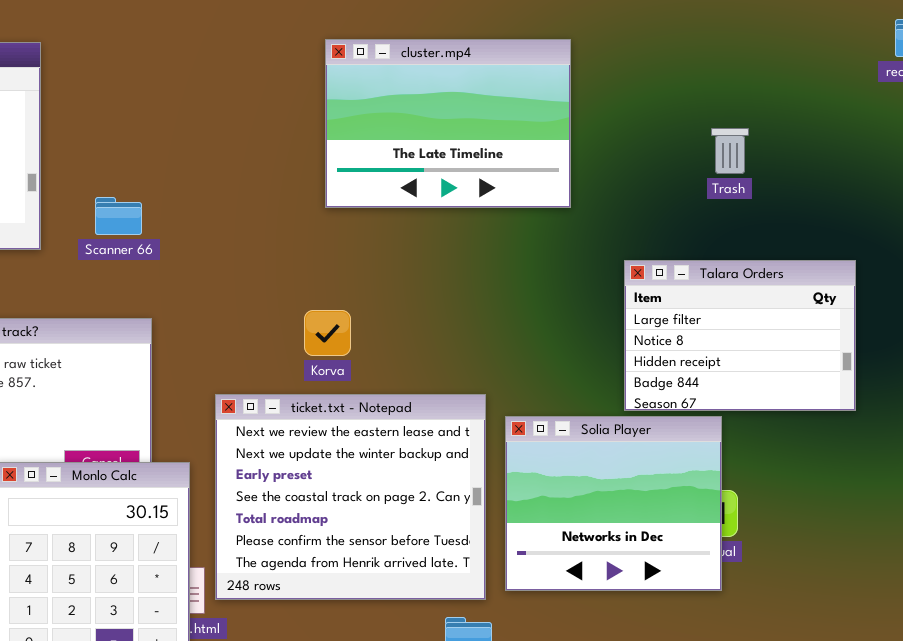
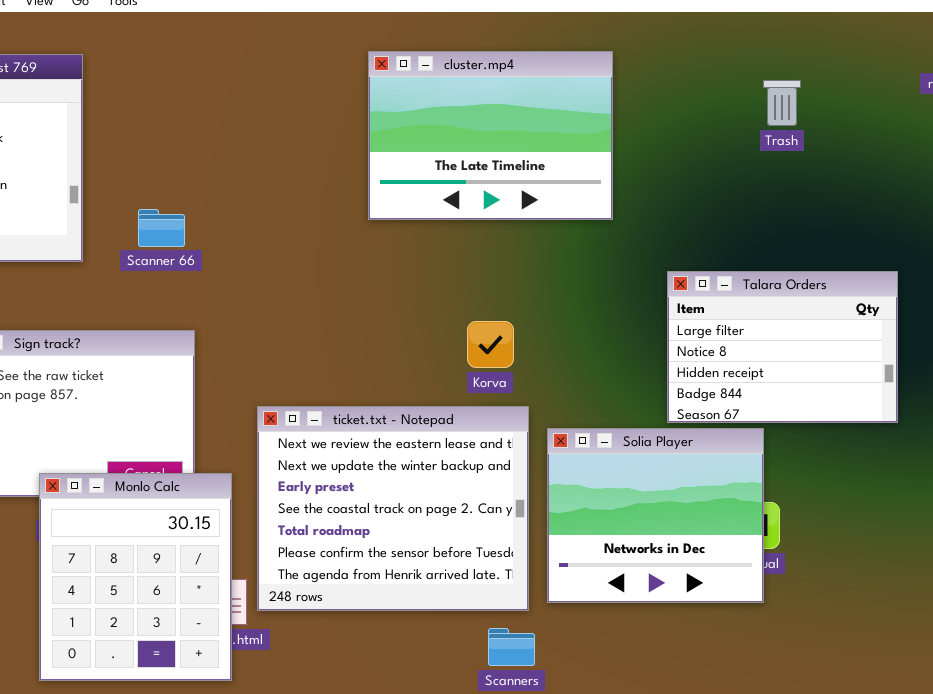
Trash: [711,128,749,174] -> [763,80,801,126], moved
Korva: [304,310,351,356] -> [467,321,514,368], moved

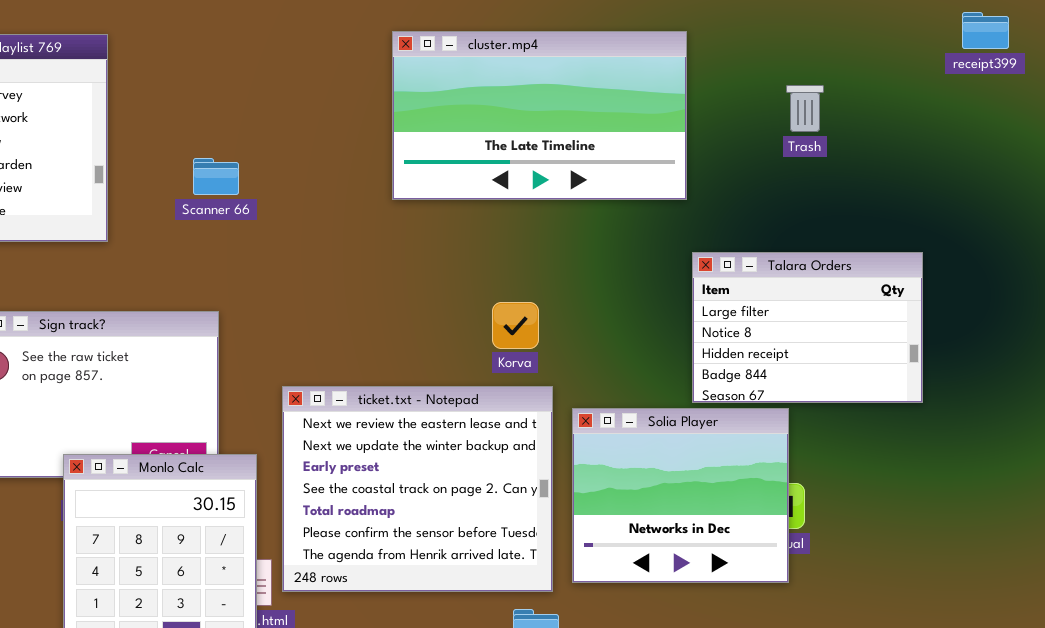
cluster.mp4: [368,51,613,220] -> [392,31,687,200], resized
Trash: [763,80,801,126] -> [786,85,824,132], moved
Scanner 66: [138,209,185,247] -> [193,158,239,195], moved

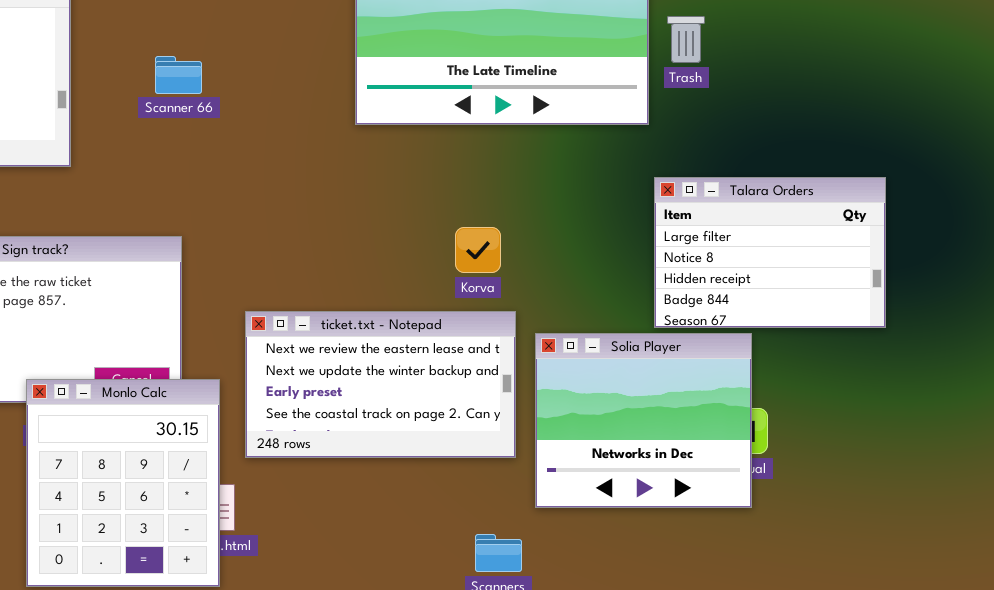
Trash: [786,85,824,132] -> [667,16,705,63], moved
Scanner 66: [193,158,239,195] -> [155,56,202,94], moved
ticket.txt - Notepad: [282,386,553,592] -> [245,311,516,458], resized

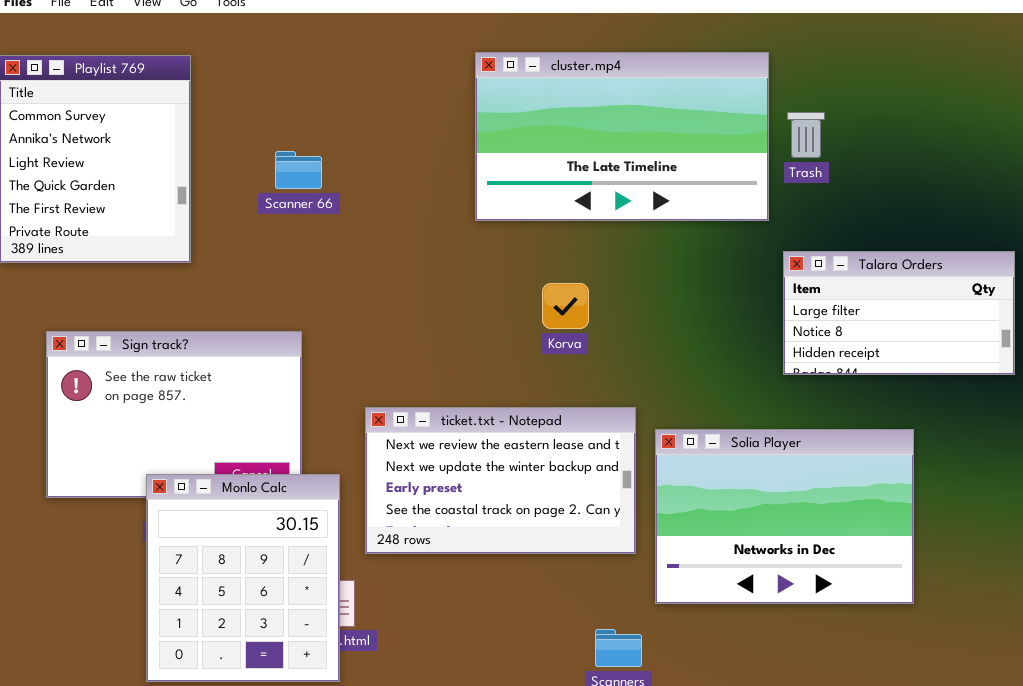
Talara Orders: [654,177,886,328] -> [783,251,1015,375], moved, resized
Korva: [455,227,501,273] -> [542,283,589,329], moved
Solia Player: [535,333,752,508] -> [655,429,914,604], resized

